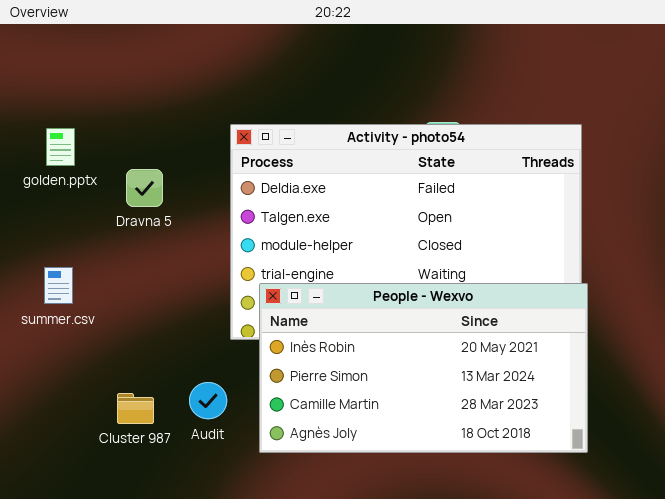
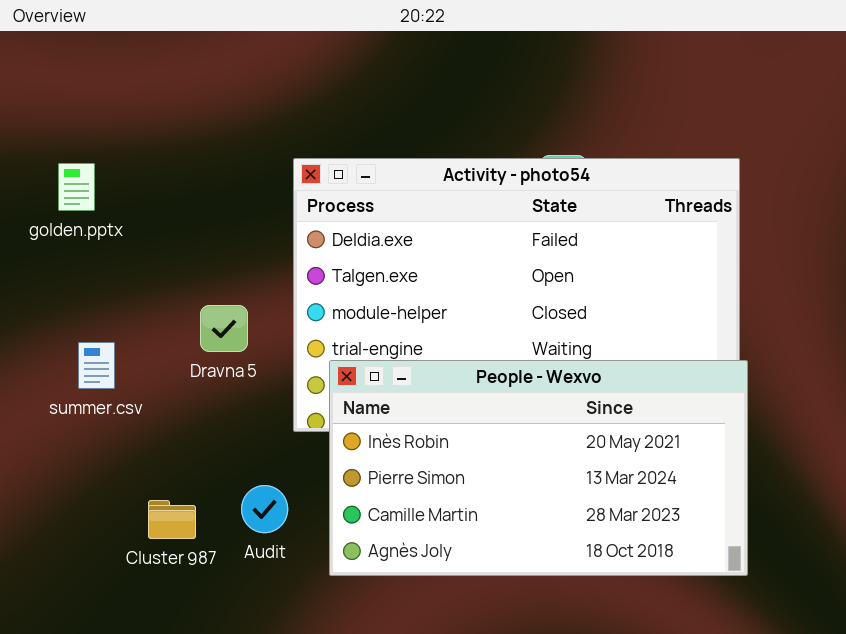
Dravna 5: [126,169,163,207] -> [200,305,248,352], moved
summer.csv: [44,267,73,304] -> [78,342,115,389], moved

